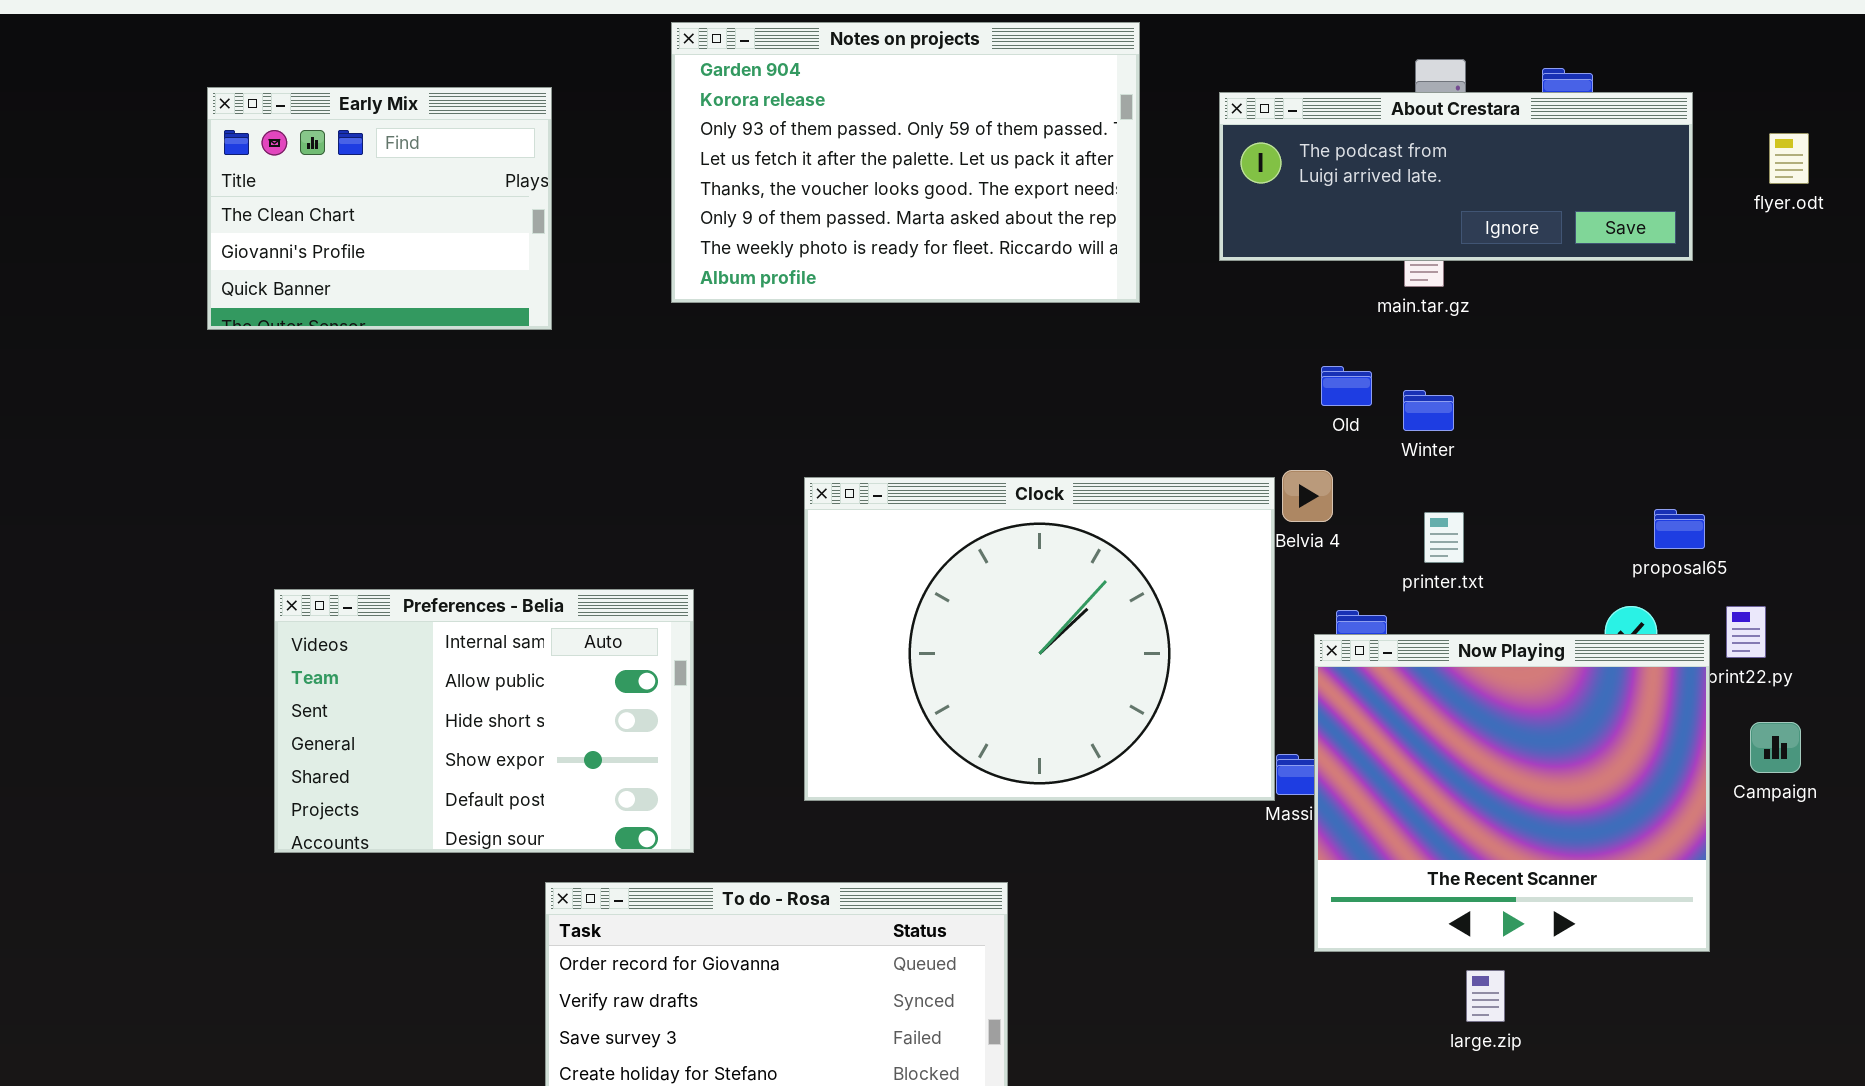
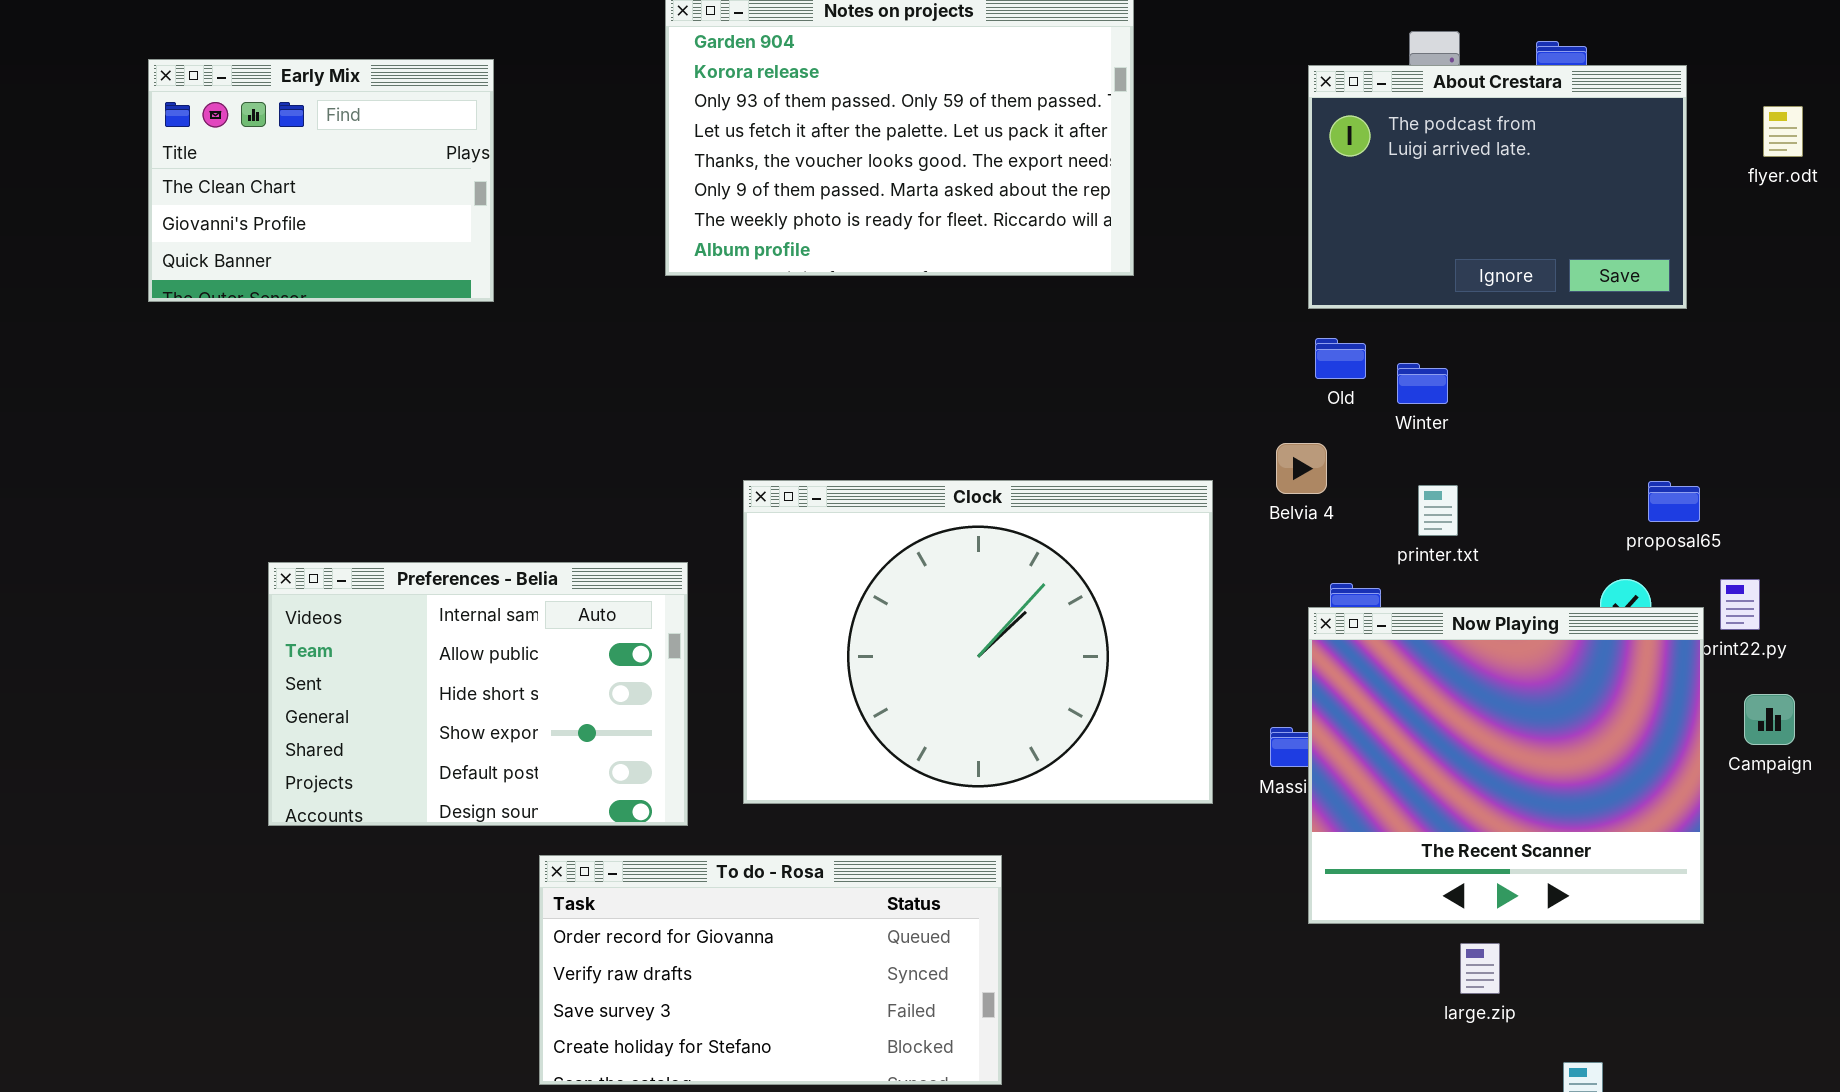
Early Mix: [207,87,552,330] -> [148,59,494,302], moved
About Crestara: [1219,92,1693,261] -> [1308,65,1687,309], resized
Clock: [804,477,1275,801] -> [743,480,1213,804], moved

